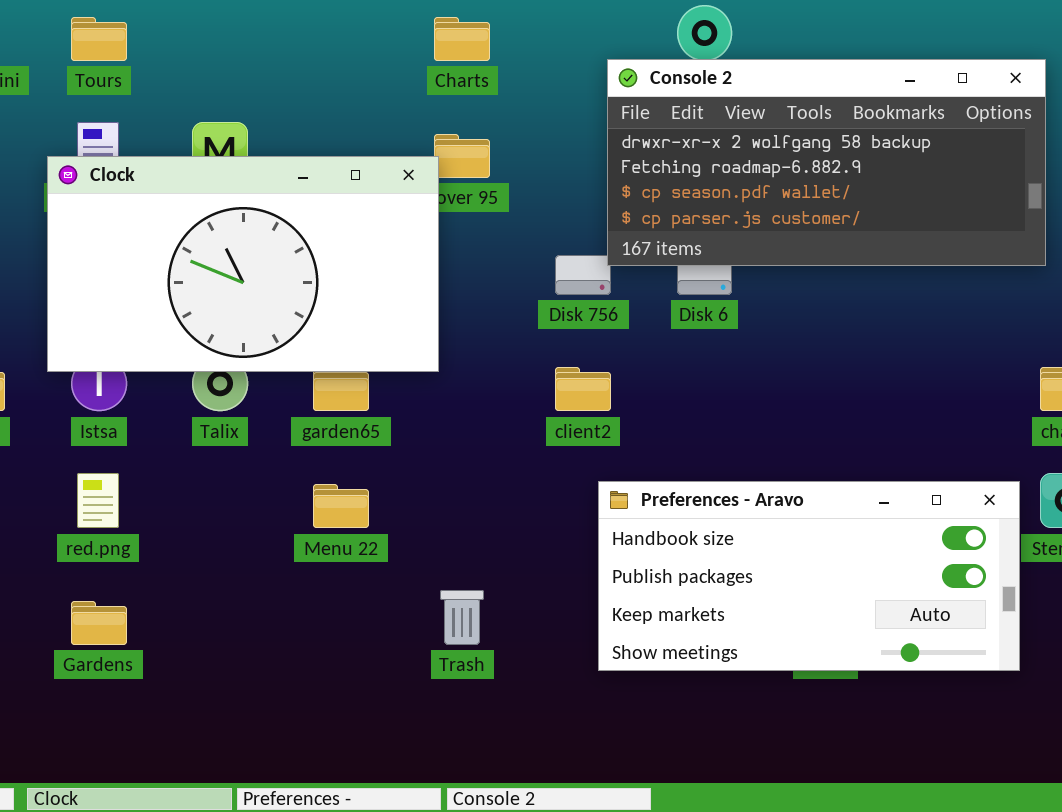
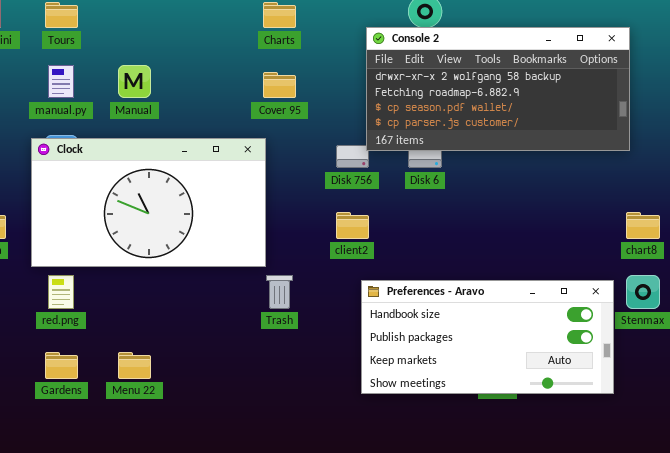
Clock: [47,156,439,372] -> [31,138,266,267], moved
Menu 22: [313,484,369,528] -> [118,352,151,379], moved
Trash: [440,590,484,645] -> [266,275,293,309], moved

